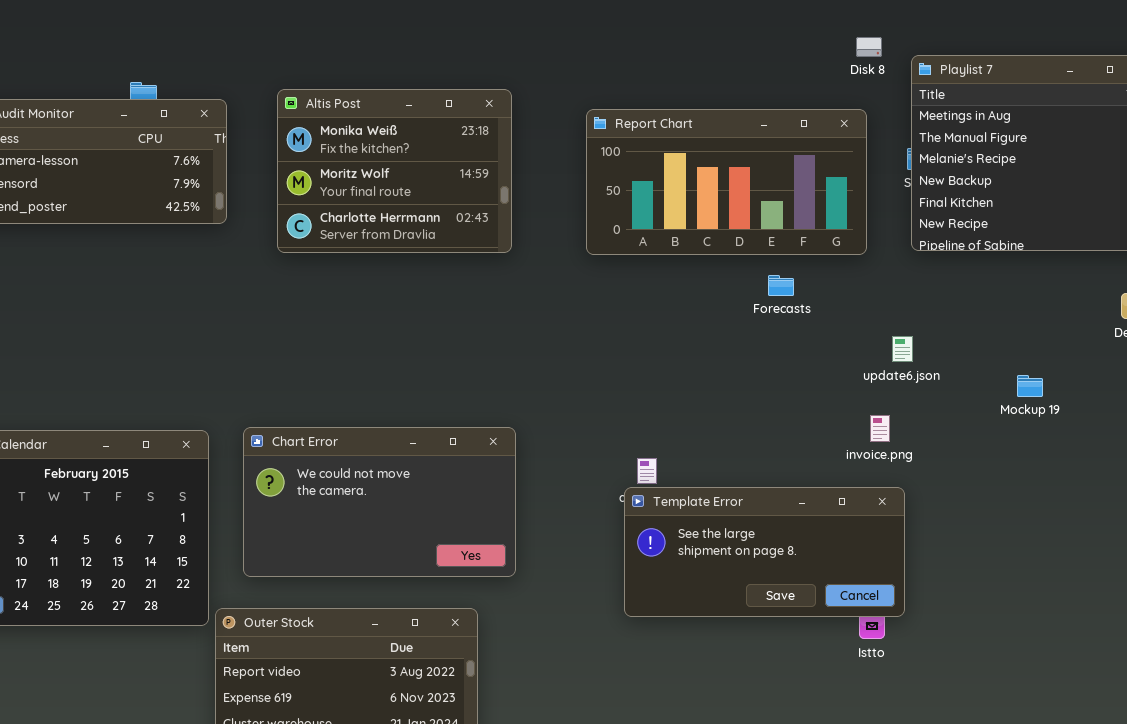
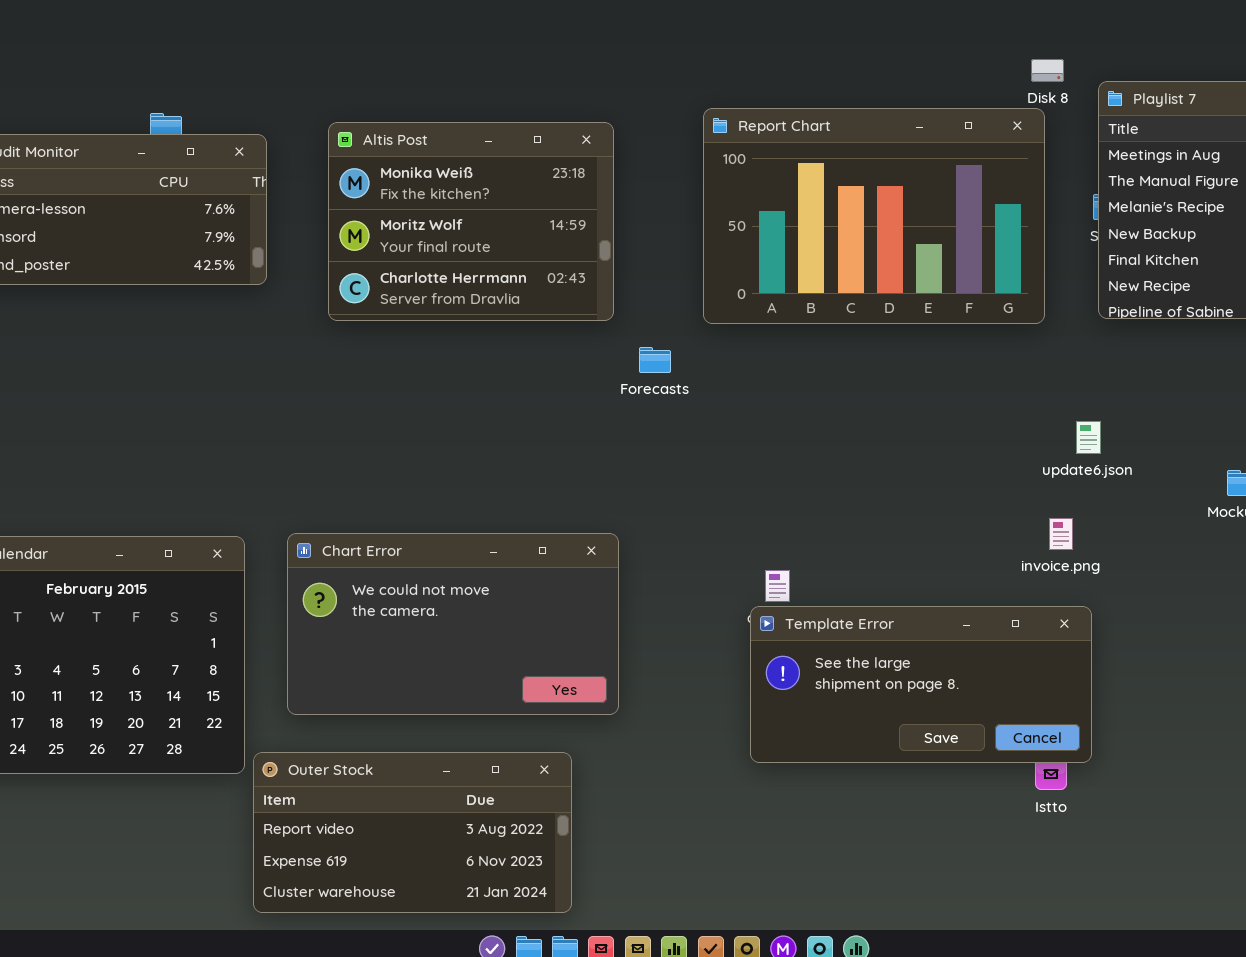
Report Chart: [586,109,867,255] -> [703,108,1045,324], resized
Forecasts: [768,275,794,296] -> [639,347,671,373], moved

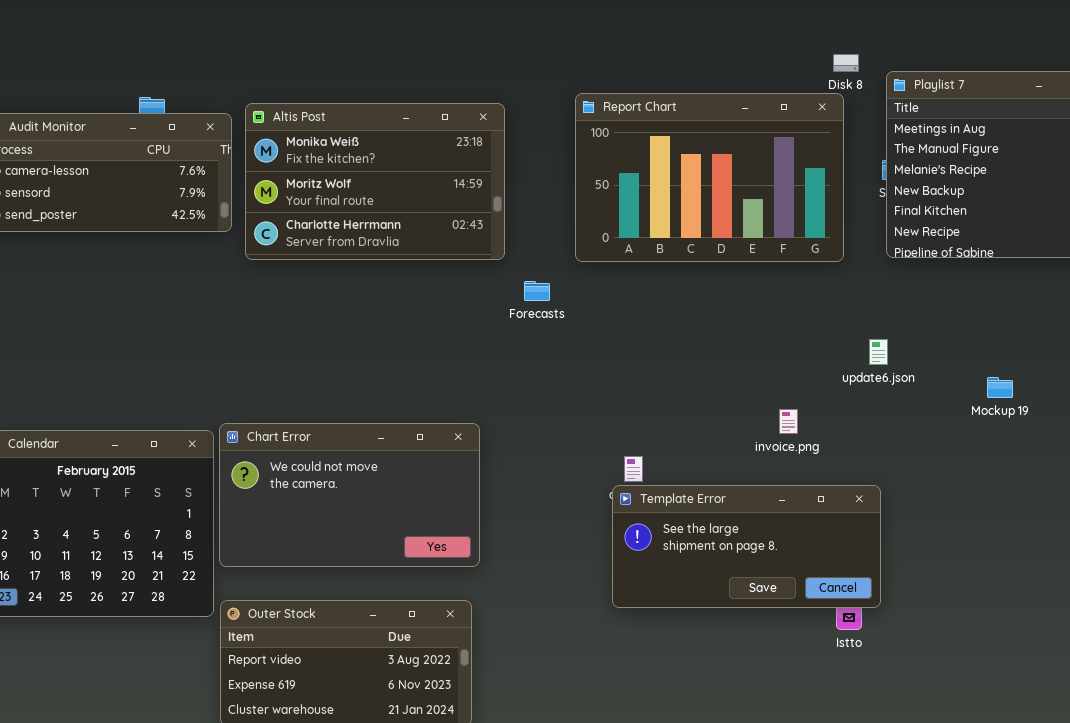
Altis Post: [328,122,614,321] -> [245,103,505,260], resized
invoice.png: [1049,518,1073,550] -> [779,409,798,434], moved
Chart Error: [287,533,619,715] -> [219,423,480,567], moved

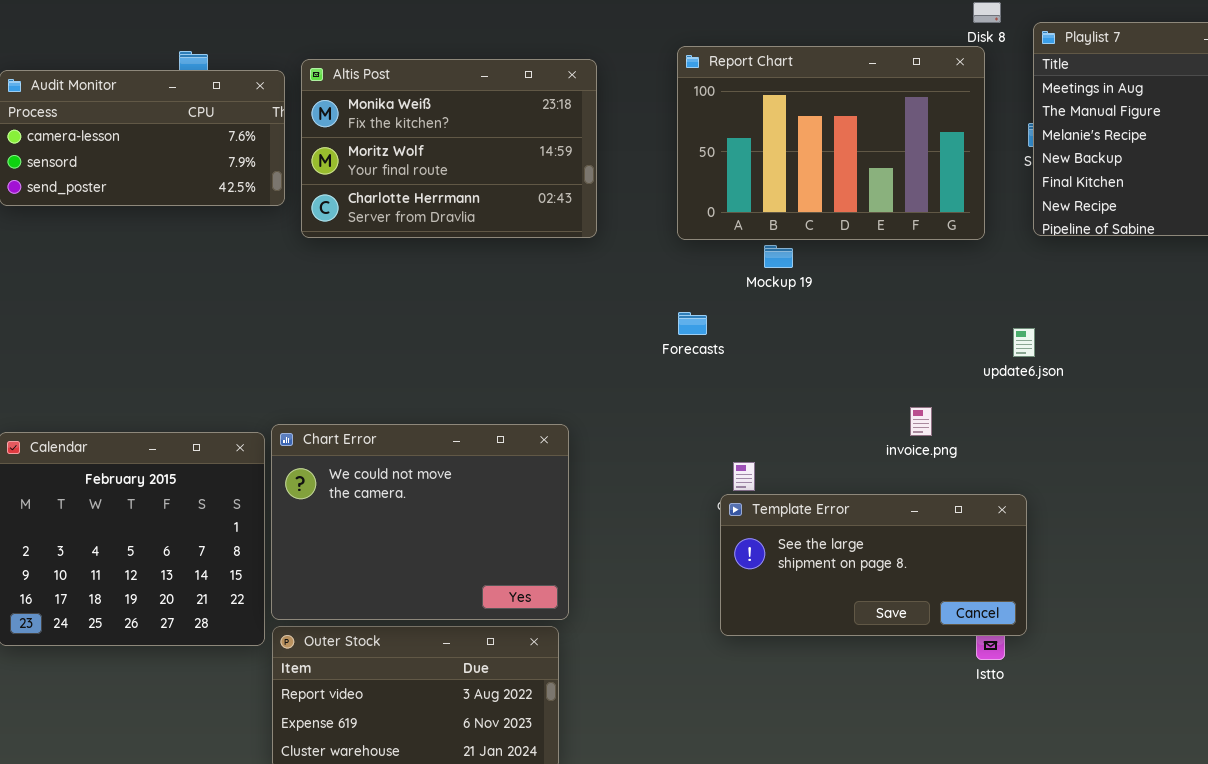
Forecasts: [524,281,550,301] -> [678,312,707,335], moved
Mockup 19: [987,377,1013,398] -> [764,245,793,268], moved
Chart Error: [219,423,480,567] -> [271,424,569,620], resized

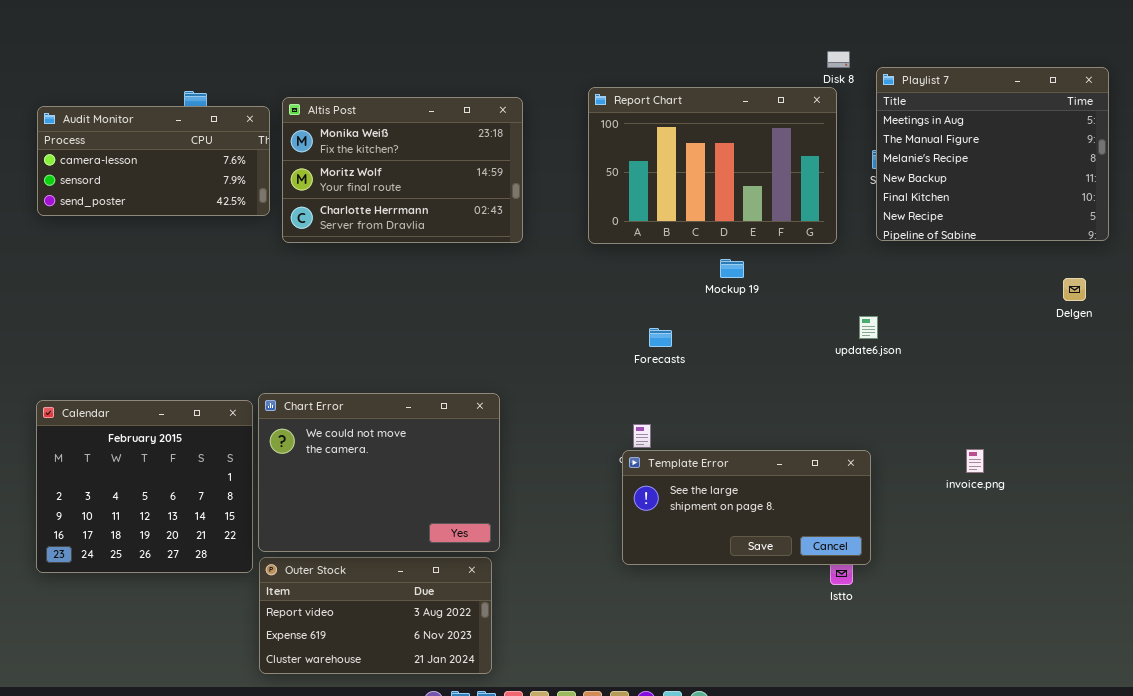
Mockup 19: [764,245,793,268] -> [720,259,744,278], moved
Forecasts: [678,312,707,335] -> [649,328,672,347], moved
invoice.png: [910,407,932,436] -> [966,449,984,473], moved

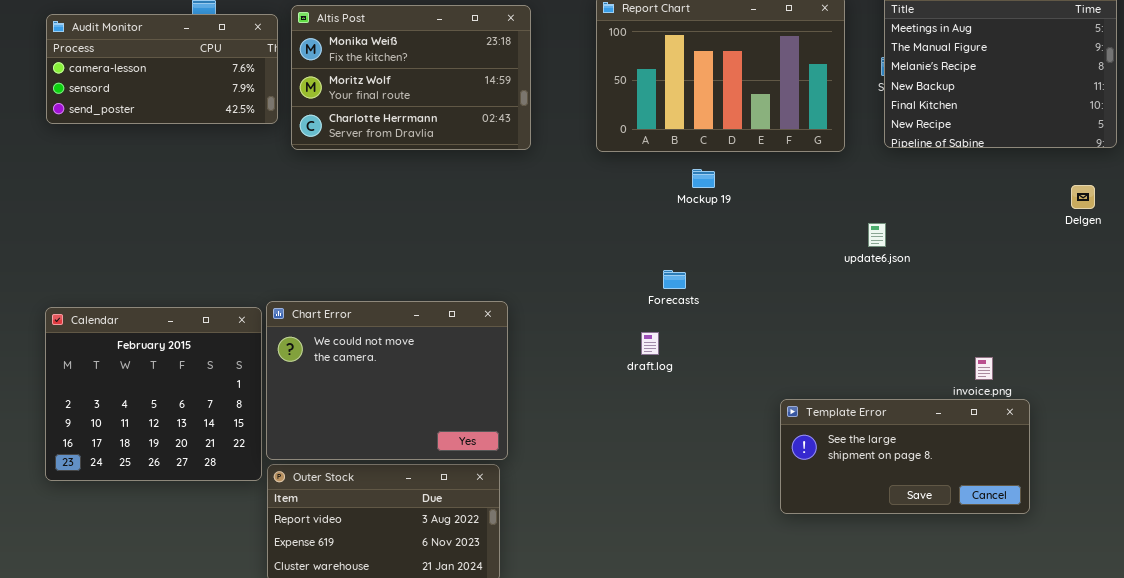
Mockup 19: [720,259,744,278] -> [692,169,715,188], moved
Forecasts: [649,328,672,347] -> [663,270,686,289], moved
Template Error: [622,450,871,565] -> [780,399,1030,514], moved

